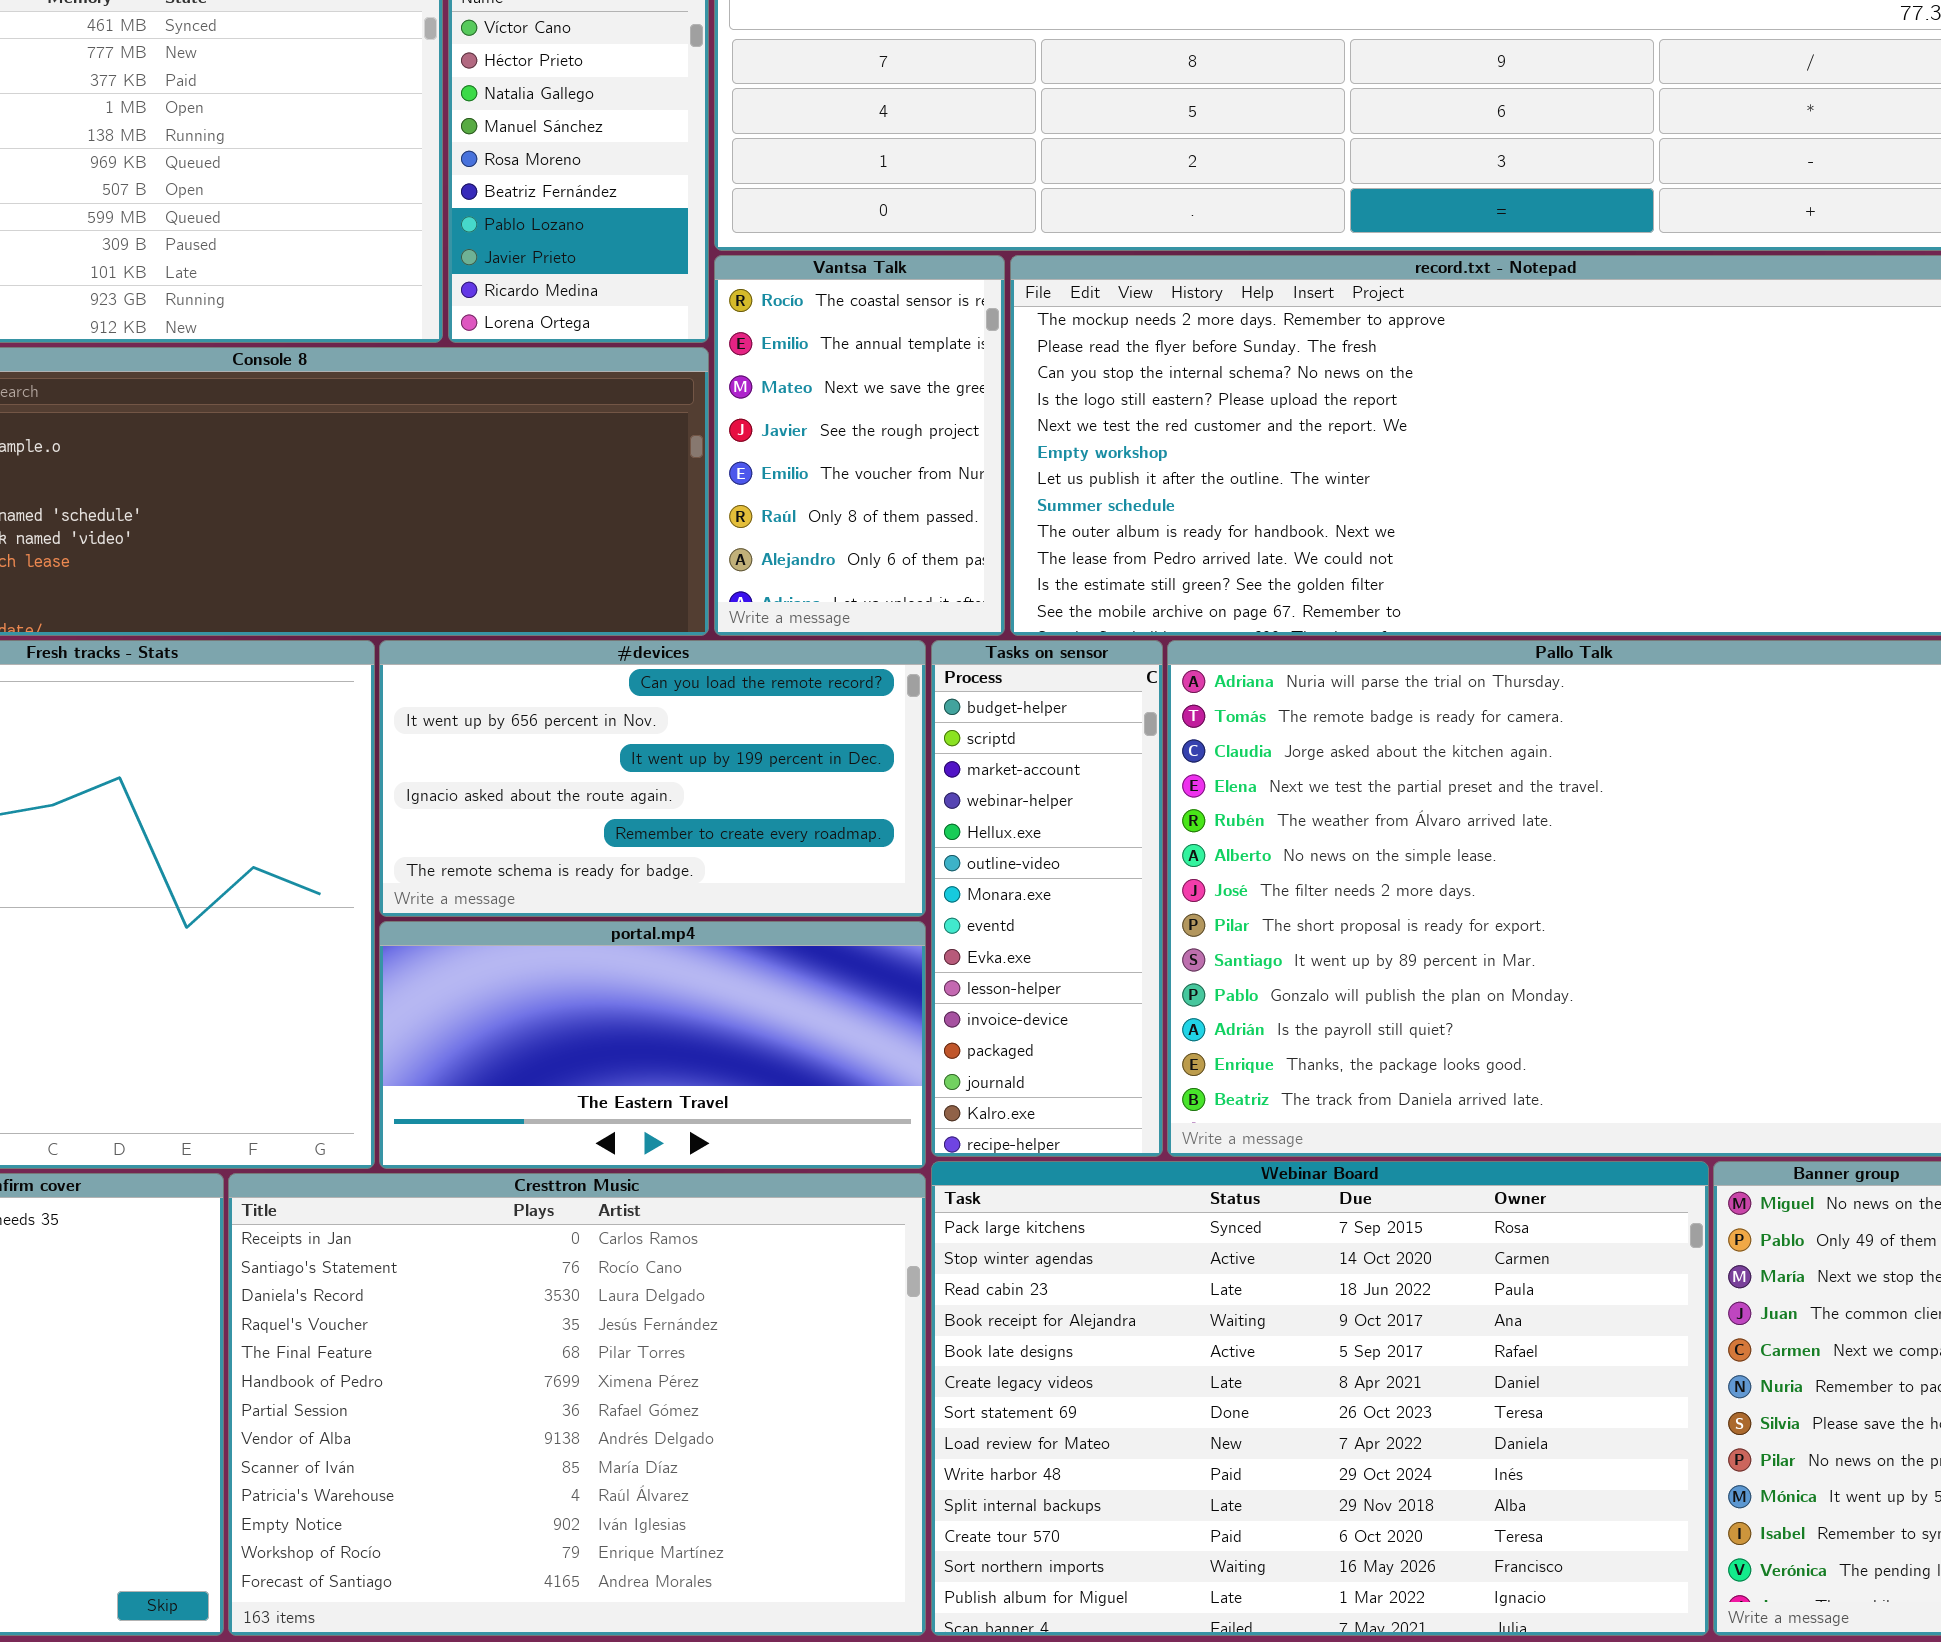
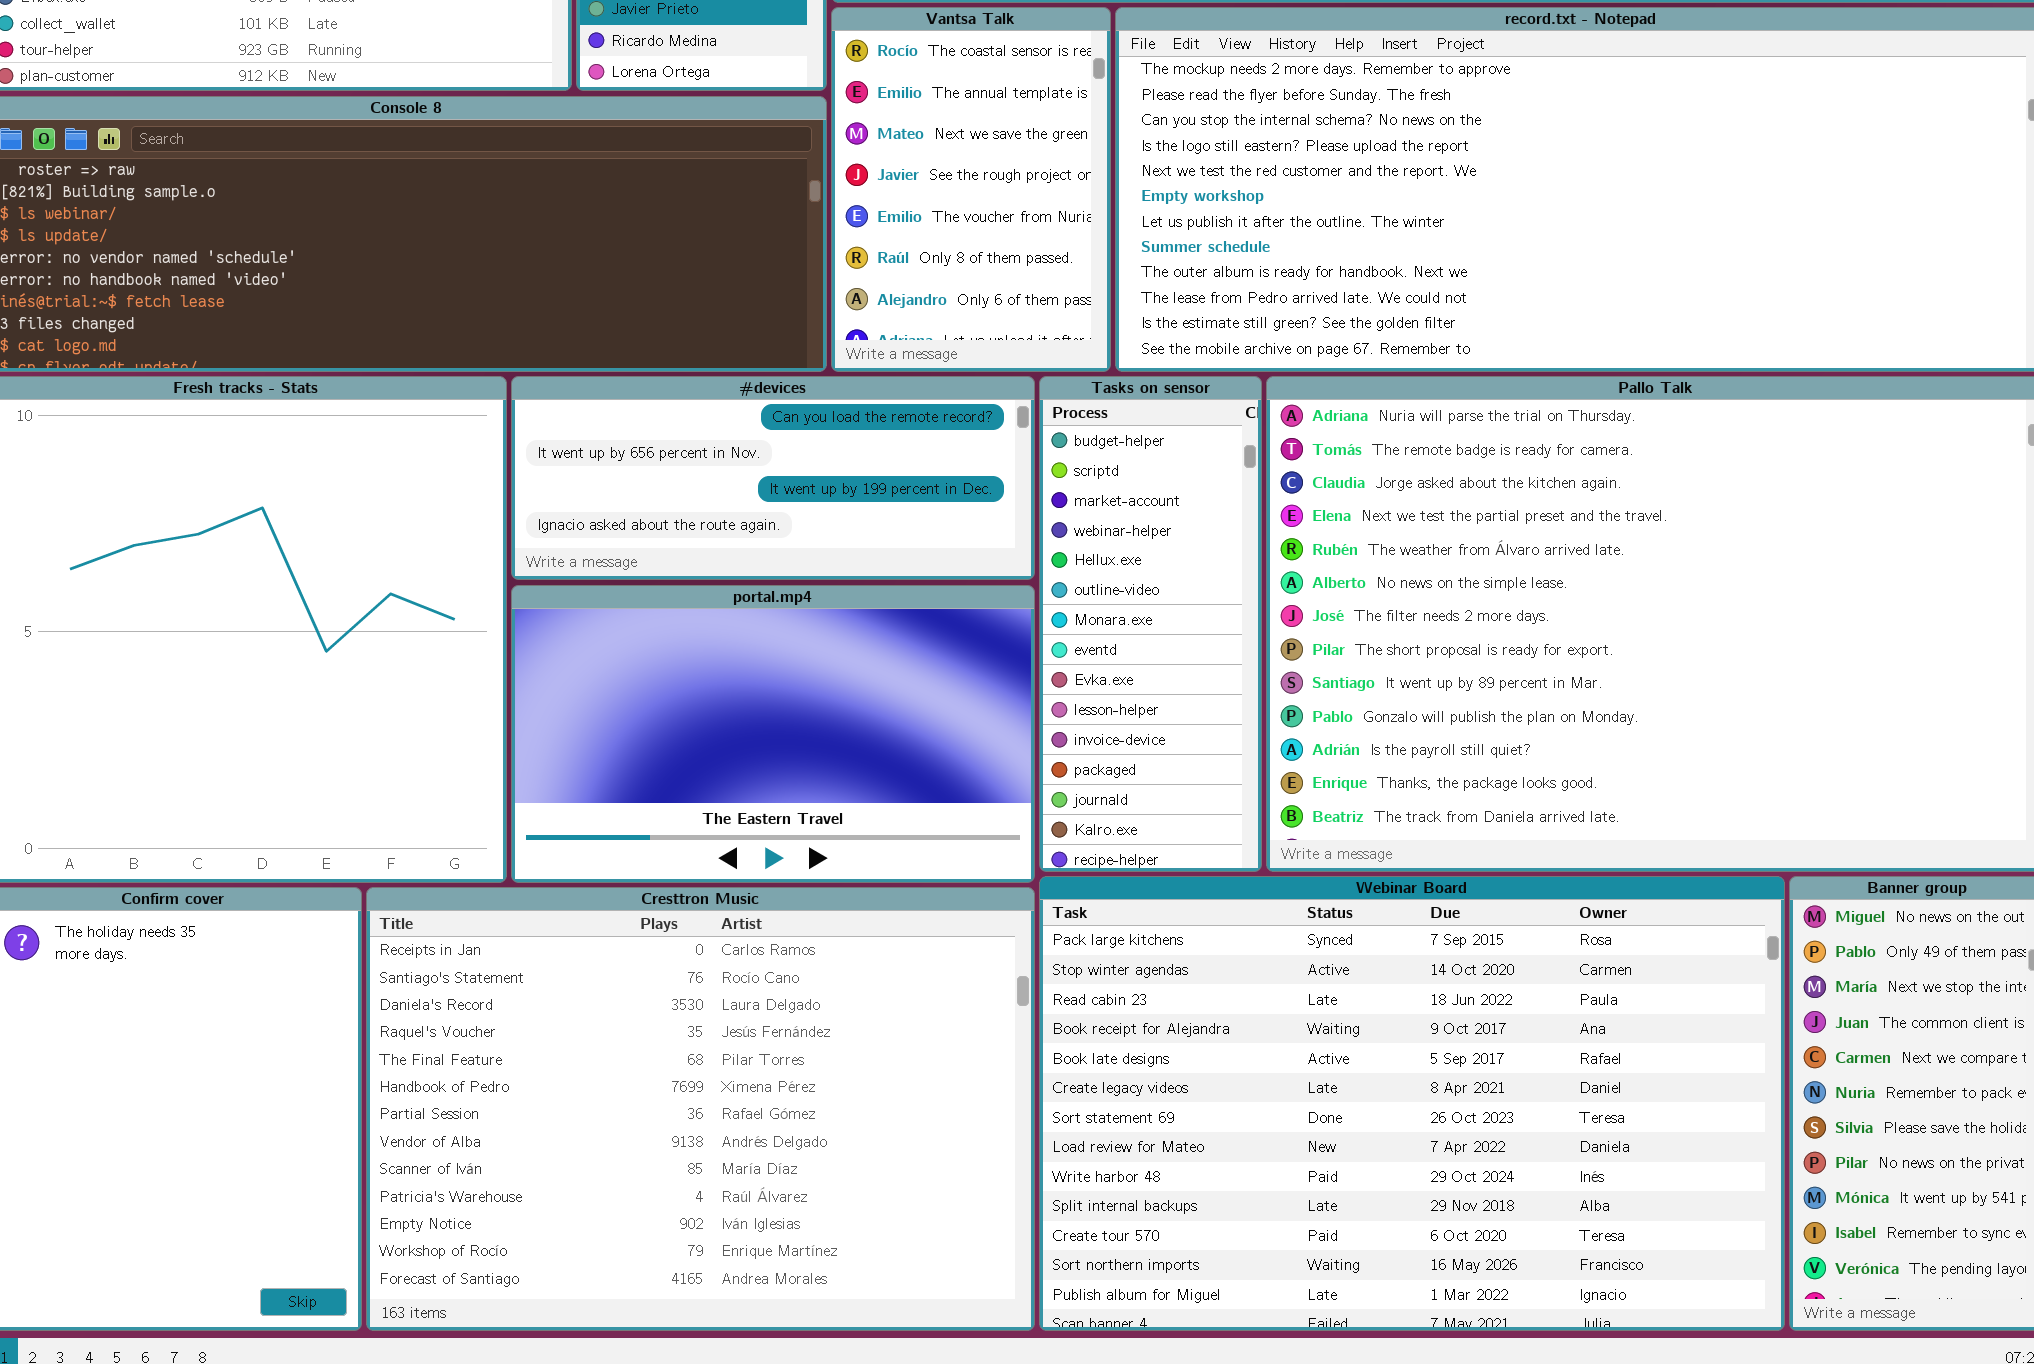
#devices: [379,640,926,917] -> [511,376,1035,580], resized
portal.mp4: [379,921,926,1169] -> [511,585,1035,883], resized

